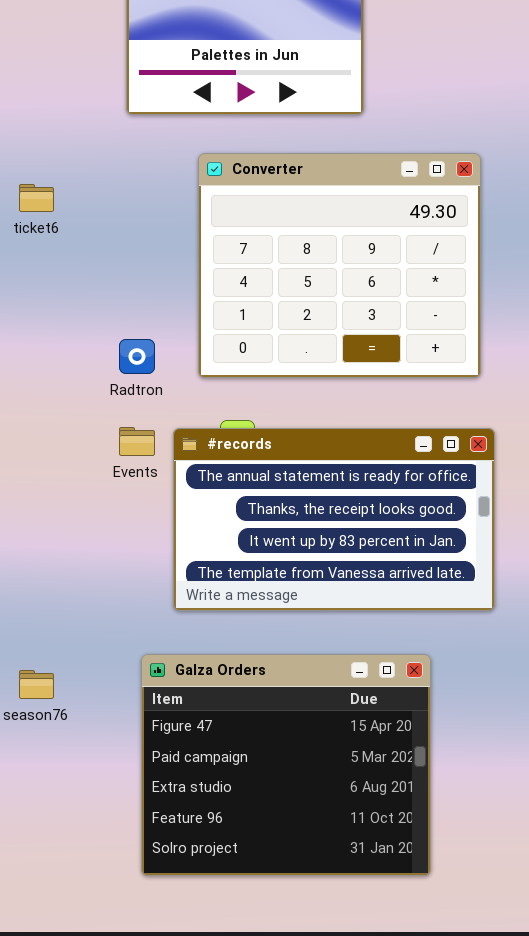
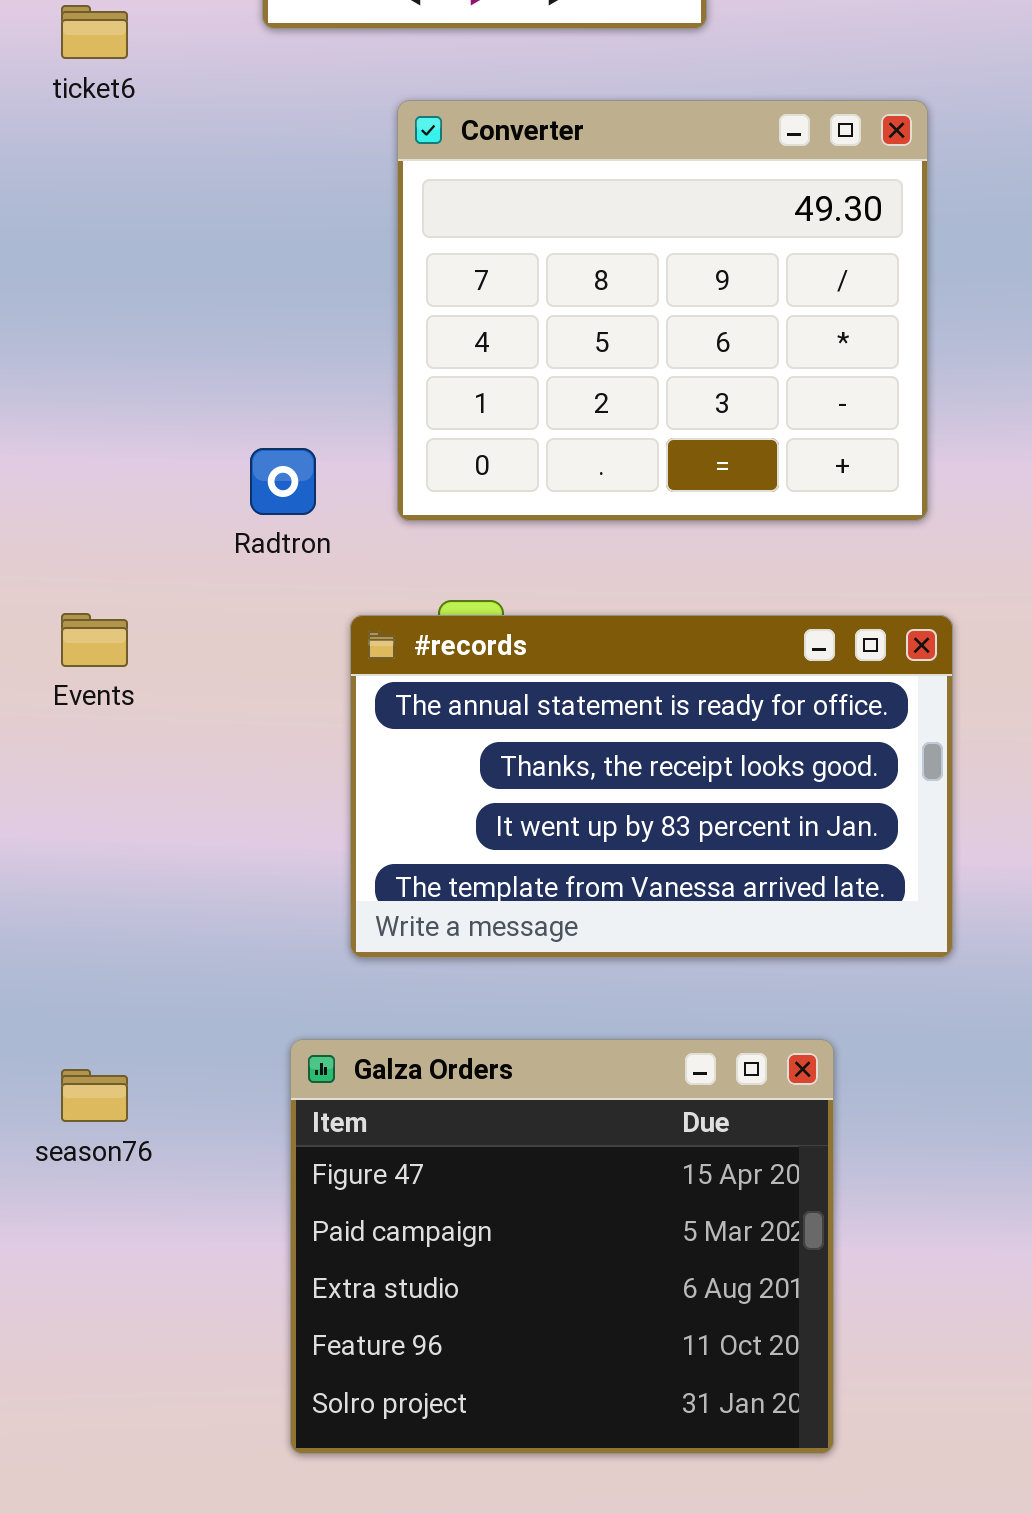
ticket6: [19,184,54,212] -> [61,5,128,59], moved
Events: [119,427,155,456] -> [61,613,128,667], moved

